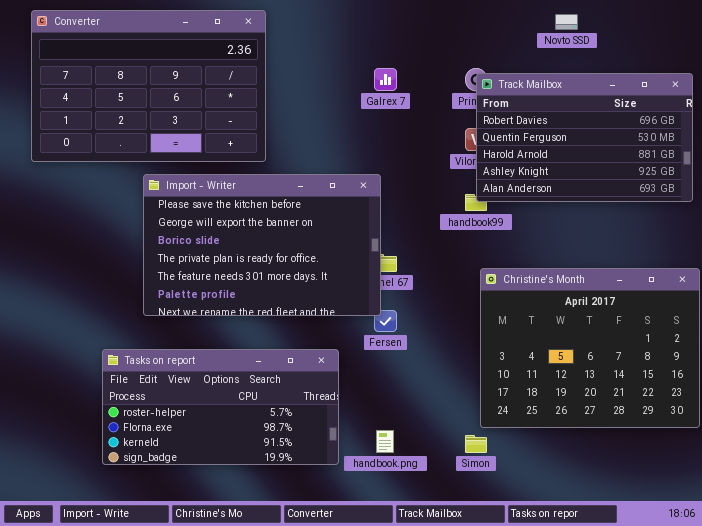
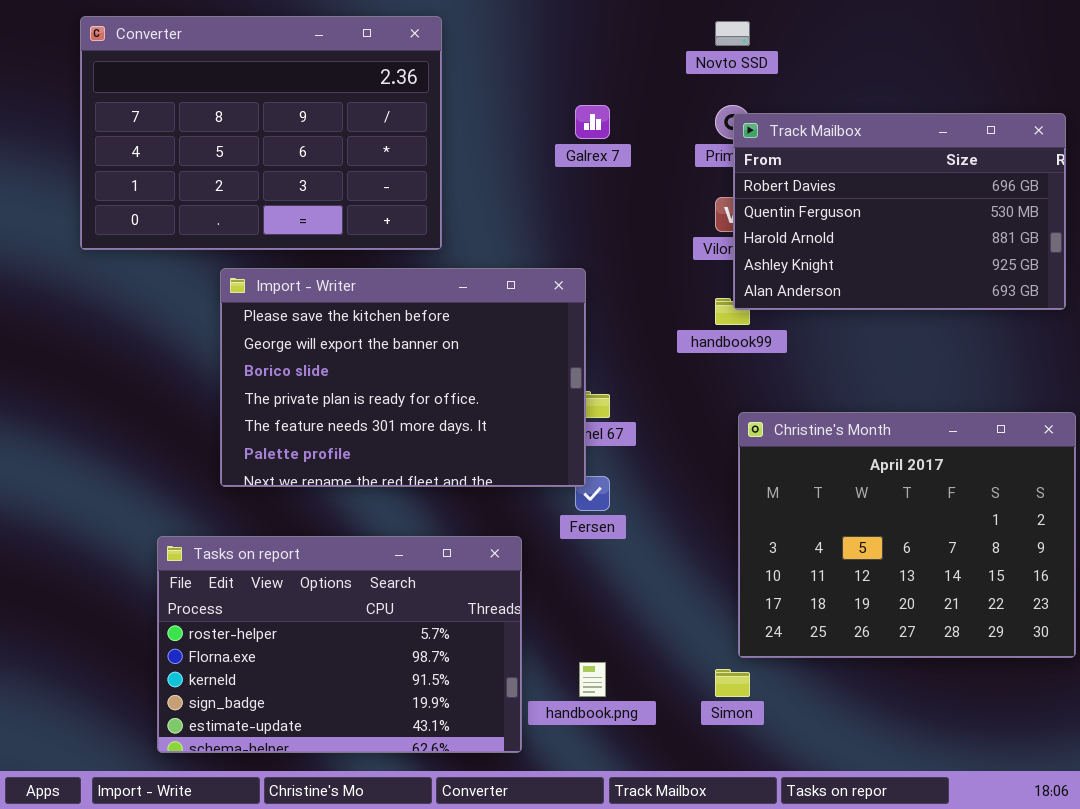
Converter: [31,10,266,162] -> [80,16,442,250], moved
Novto SSD: [555,14,578,30] -> [715,21,750,46], moved
Tasks on report: [102,349,339,465] -> [157,536,522,753], resized

